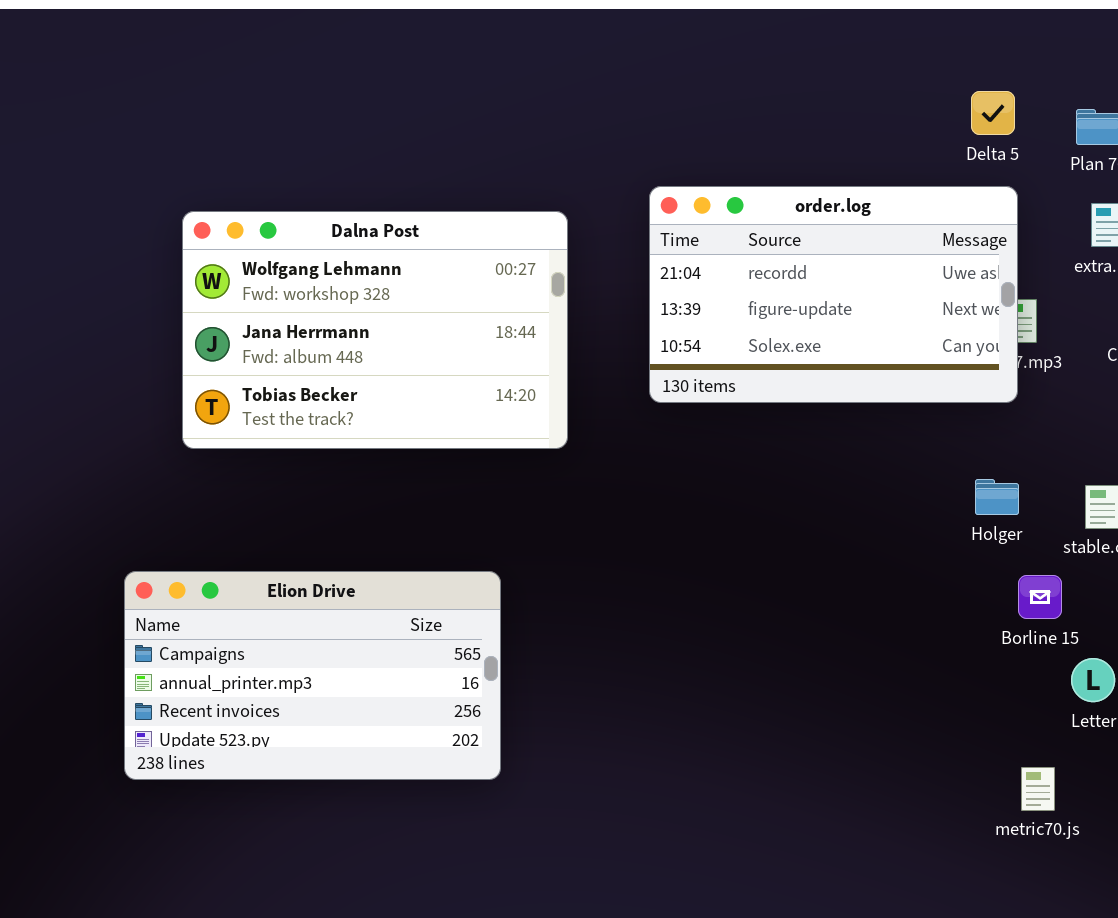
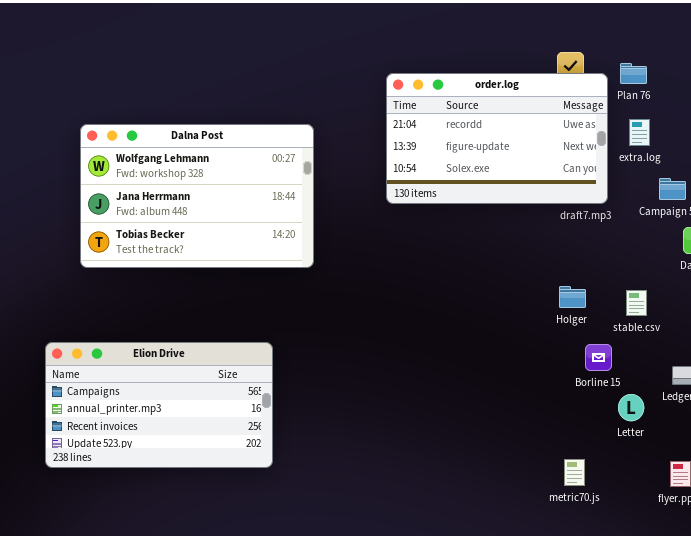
order.log: [649,186,1018,403] -> [386,73,608,204], moved
metric70.js: [1021,767,1055,811] -> [564,459,585,486], moved

